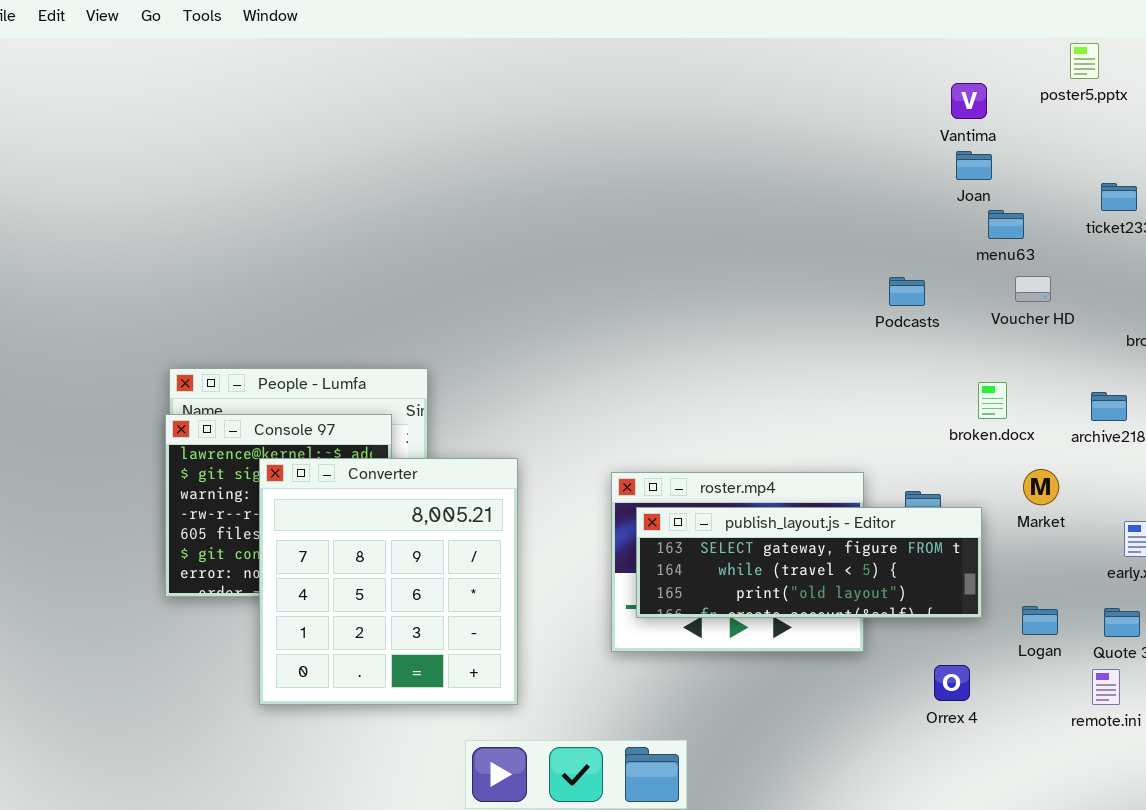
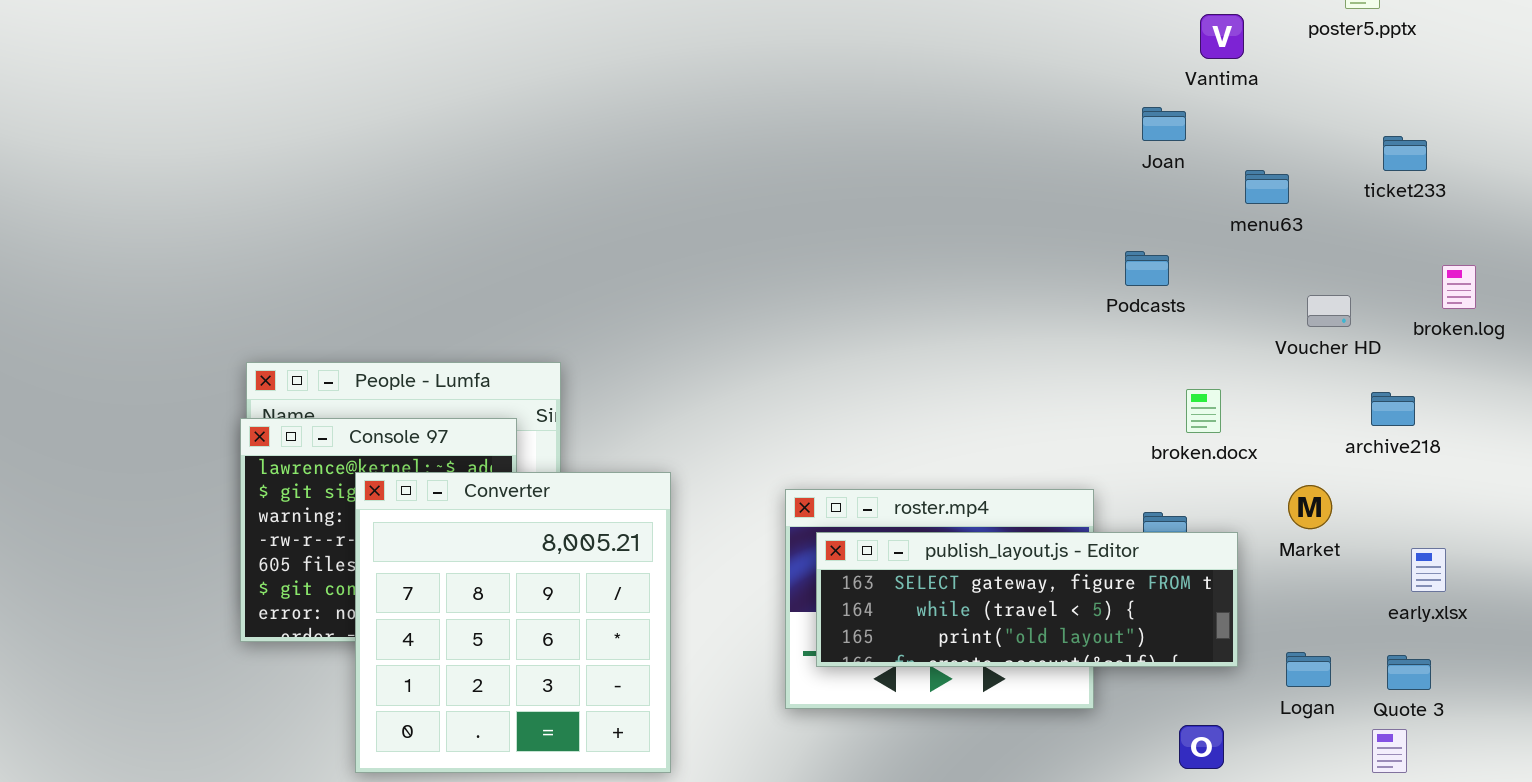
Joan: [956,151,992,180] -> [1142,107,1186,141], moved
Voucher HD: [1015,276,1051,302] -> [1307,295,1351,327], moved
broken.docx: [978,382,1007,419] -> [1186,389,1221,433], moved

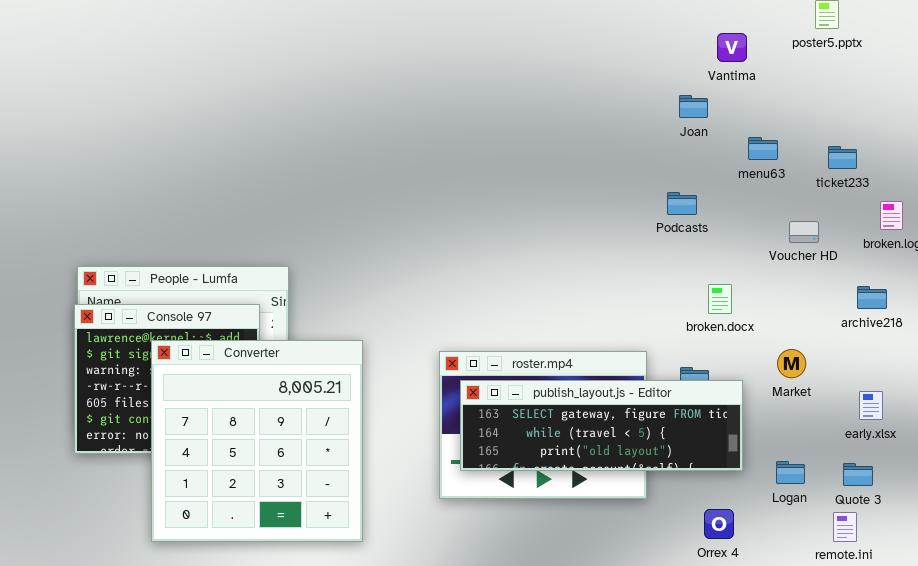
ticket233: [1383,136,1427,171] -> [828,146,857,169], moved
archive218: [1371,392,1415,426] -> [857,286,887,309], moved

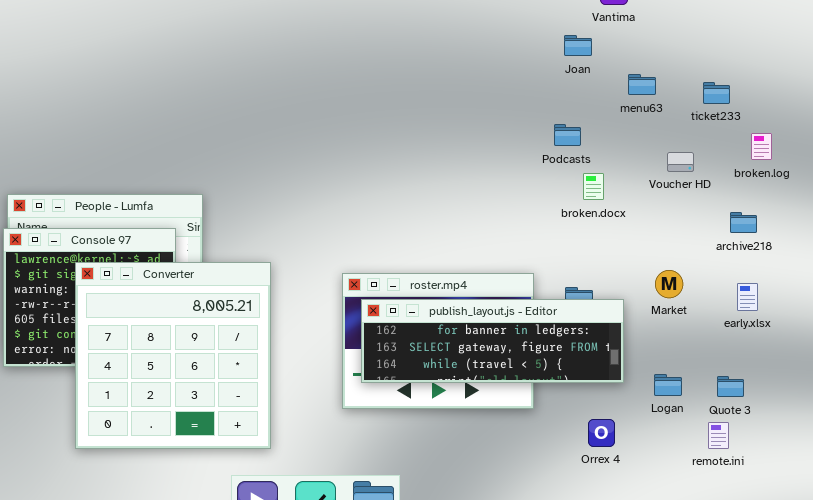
broken.docx: [708,284,732,314] -> [583,173,604,200], moved
publish_layout.js - Editor: [460,380,743,471] -> [361,299,624,383], scrolled up 1 row
early.xlsx: [859,391,883,420] -> [737,283,758,311], moved

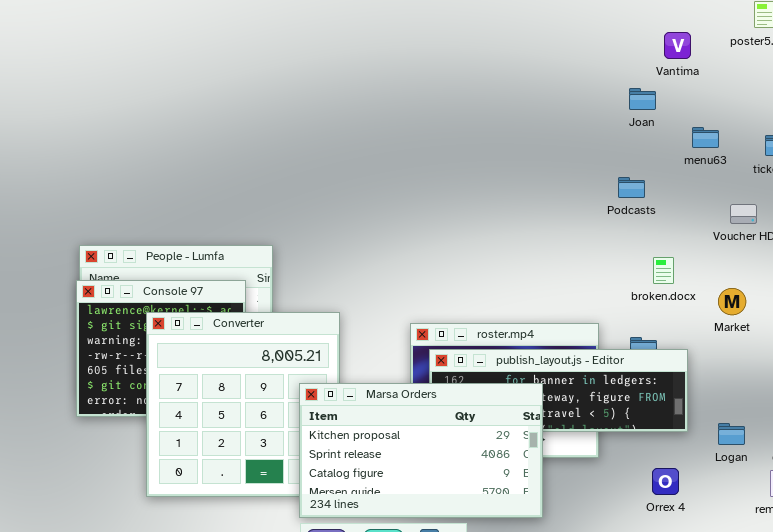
broken.docx: [583,173,604,200] -> [653,257,674,284], moved
Market: [655,270,683,298] -> [718,288,746,315], moved
Marsa Orders: none -> [299,383,543,518], opened

